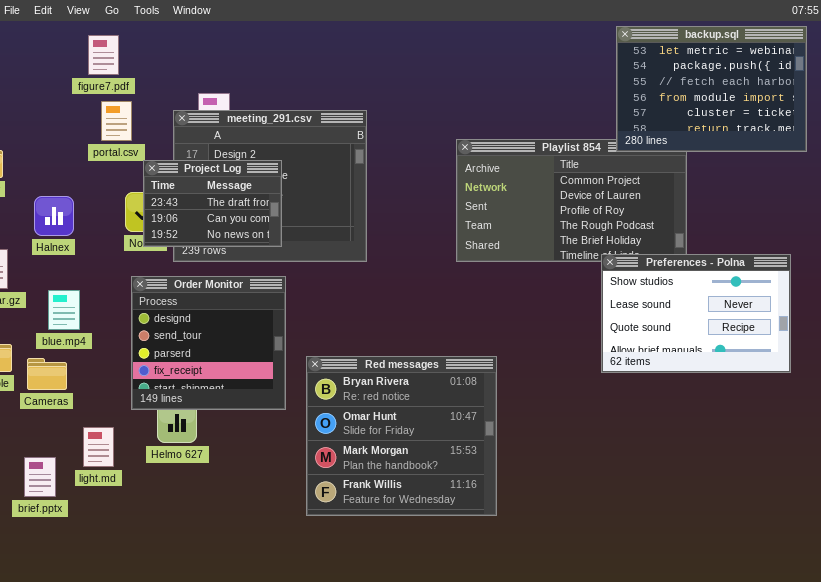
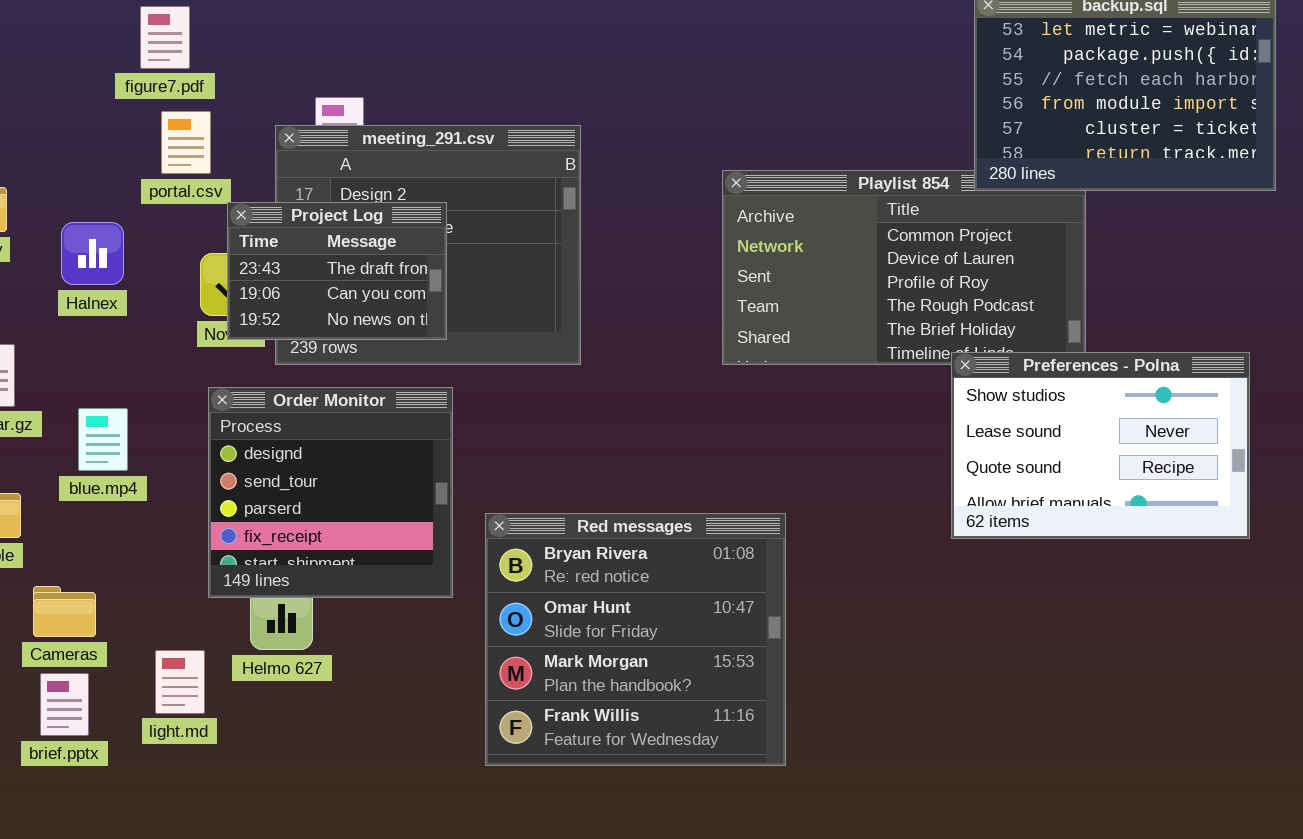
Halnex: [34,196,74,236] -> [61,222,124,285], moved
Cameras: [27,358,67,390] -> [33,586,96,637], moved
light.md: [83,427,114,467] -> [155,650,205,714], moved

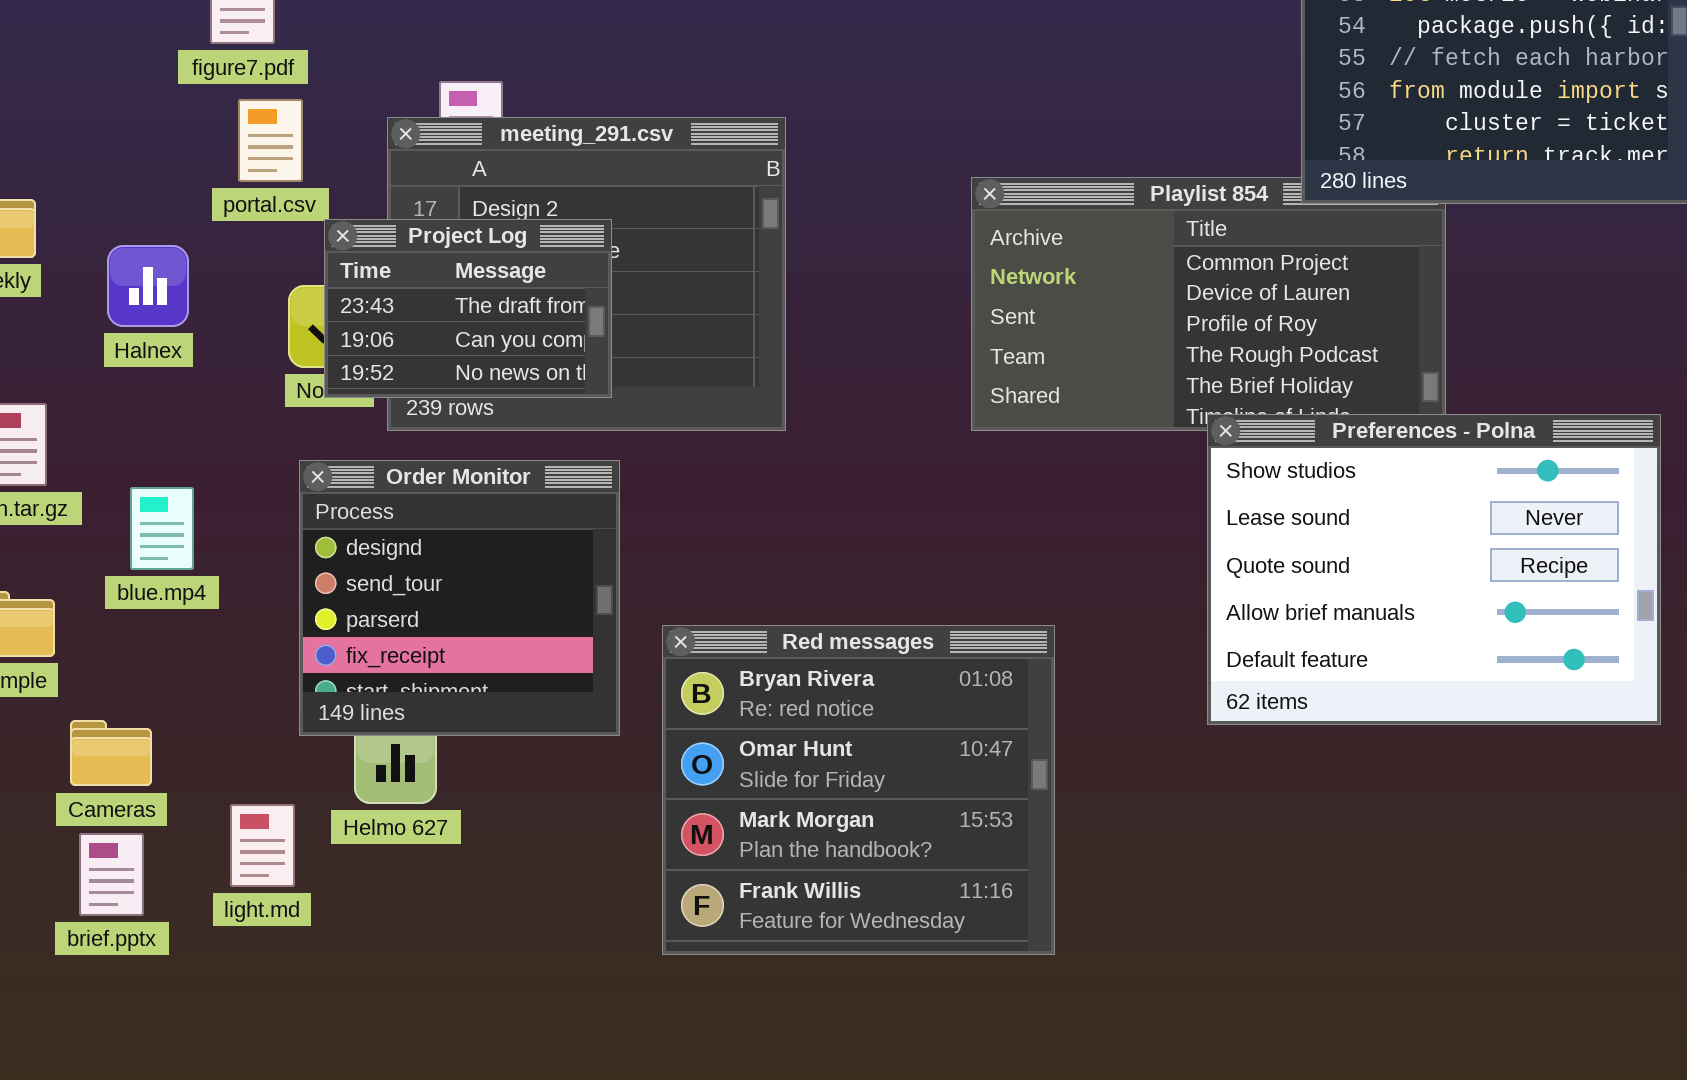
Preferences - Polna: [951,352,1250,539] -> [1207,414,1661,725], resized

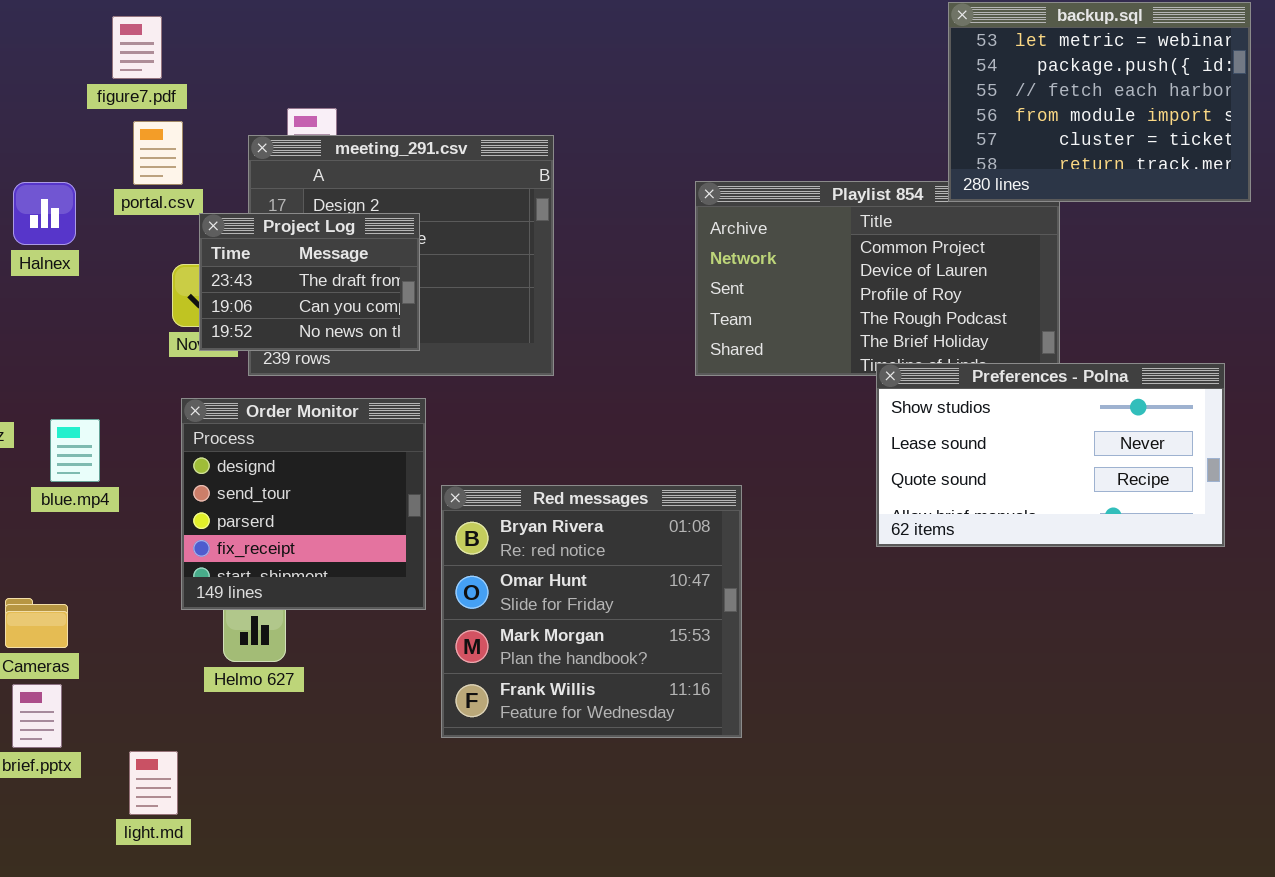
Halnex: [107,245,189,327] -> [13,182,76,245], moved
Preferences - Polna: [1207,414,1661,725] -> [876,363,1225,547], resized
Red messages: [662,625,1055,955] -> [441,485,742,738], moved
light.md: [230,804,295,887] -> [129,751,178,815], moved

